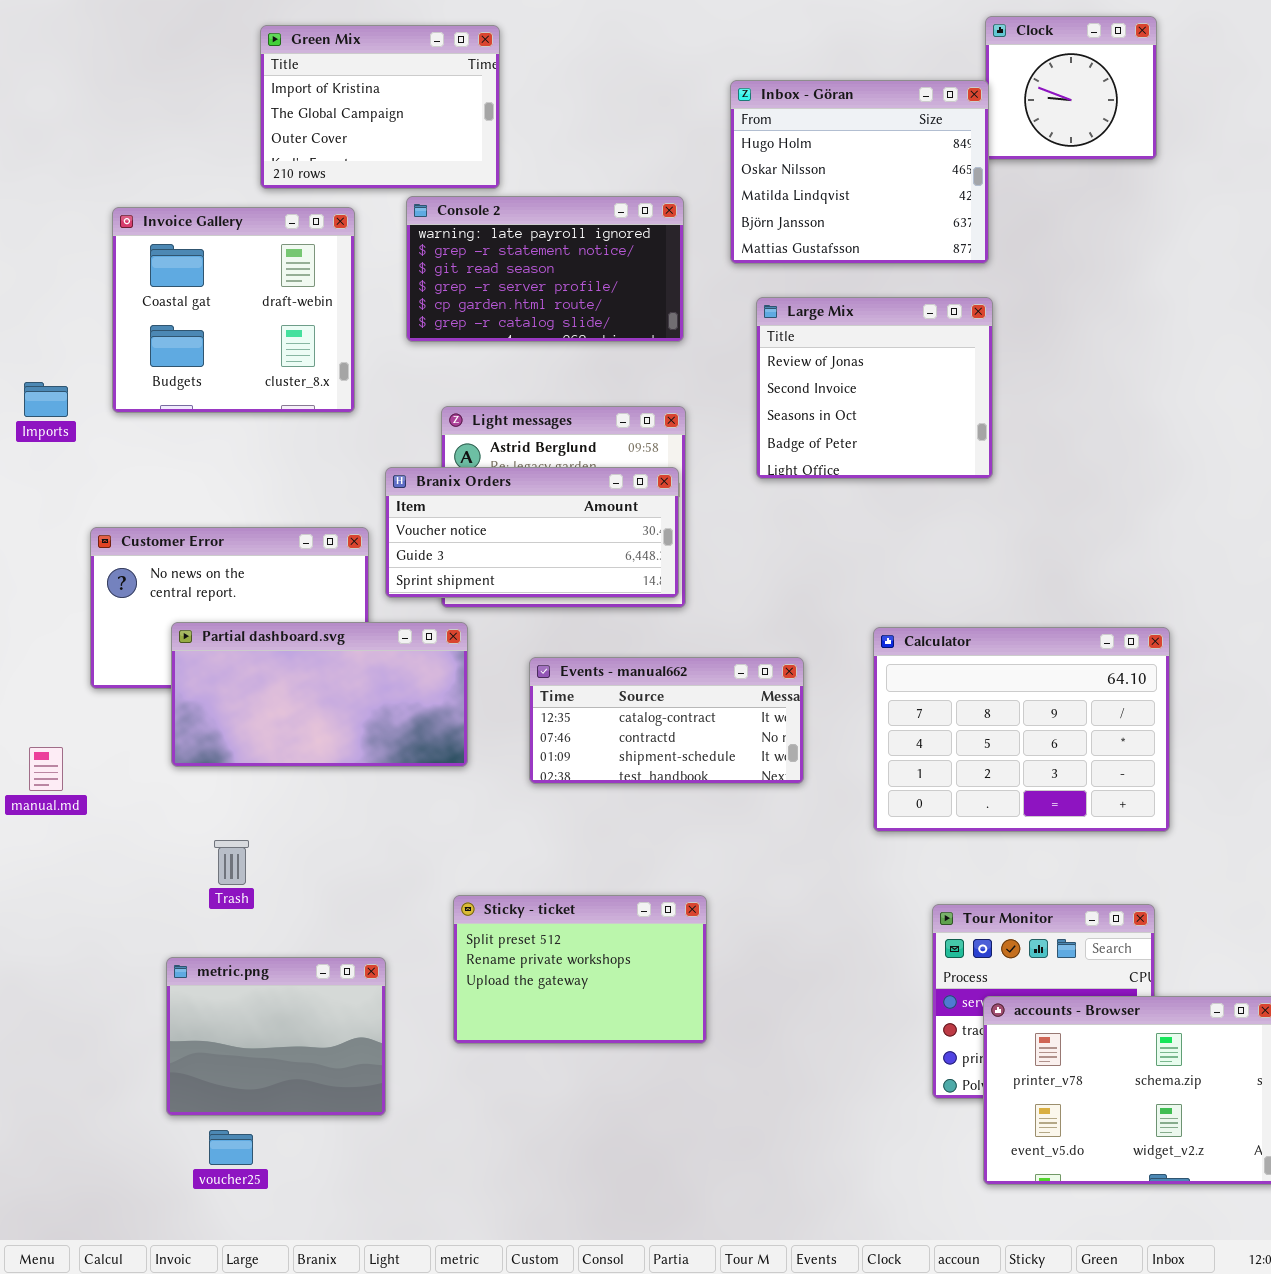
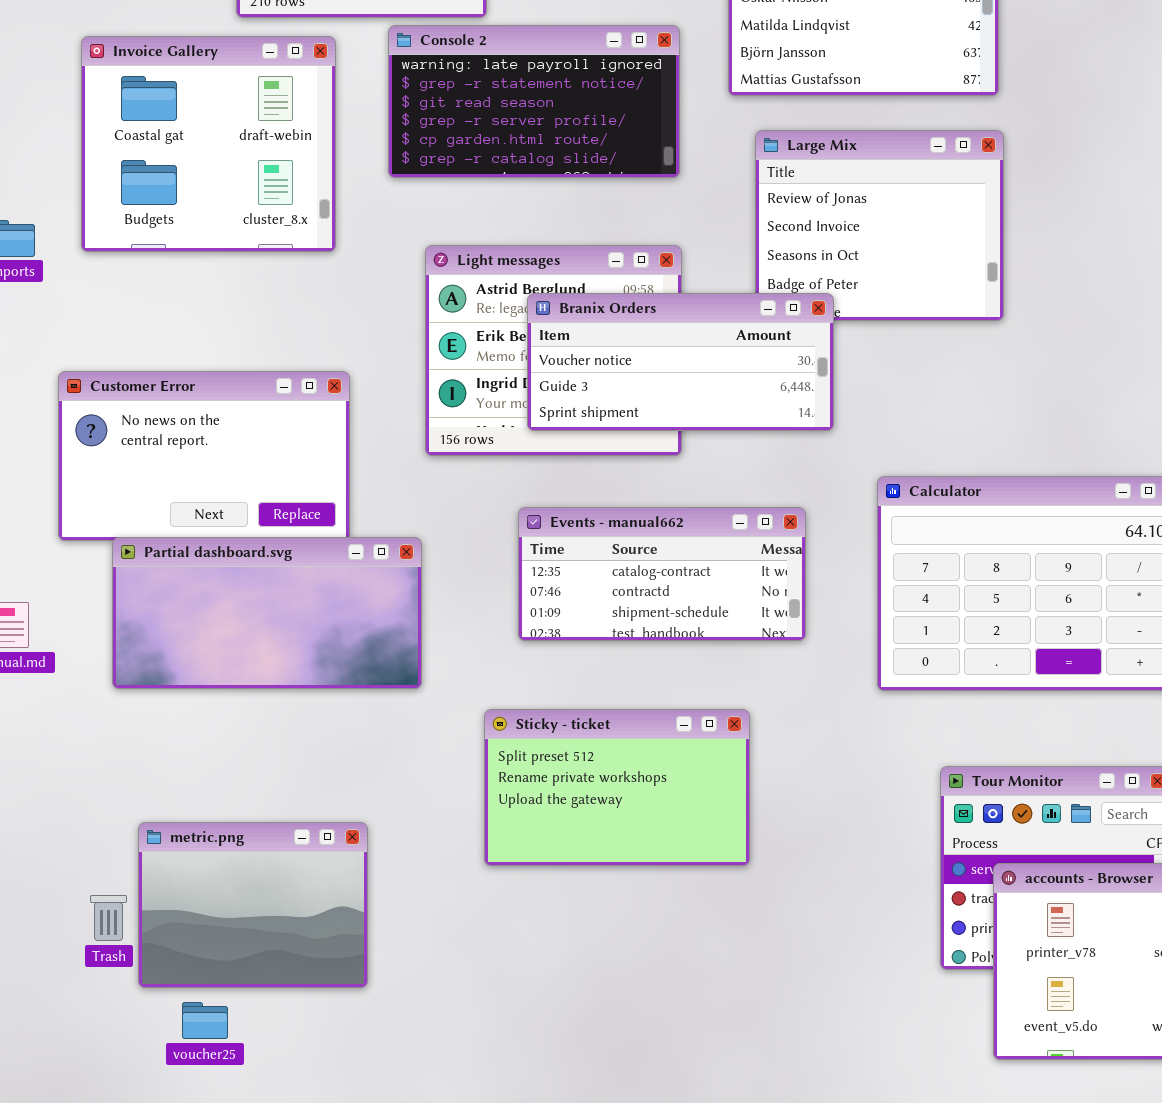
Branix Orders: [385,467,679,598] -> [527,293,834,431], moved
Partial dashboard.svg: [171,622,468,767] -> [112,537,422,689], moved
Trash: [214,840,249,885] -> [90,895,127,941], moved
Sticky - ticket: [453,895,707,1044] -> [484,709,750,866], moved

